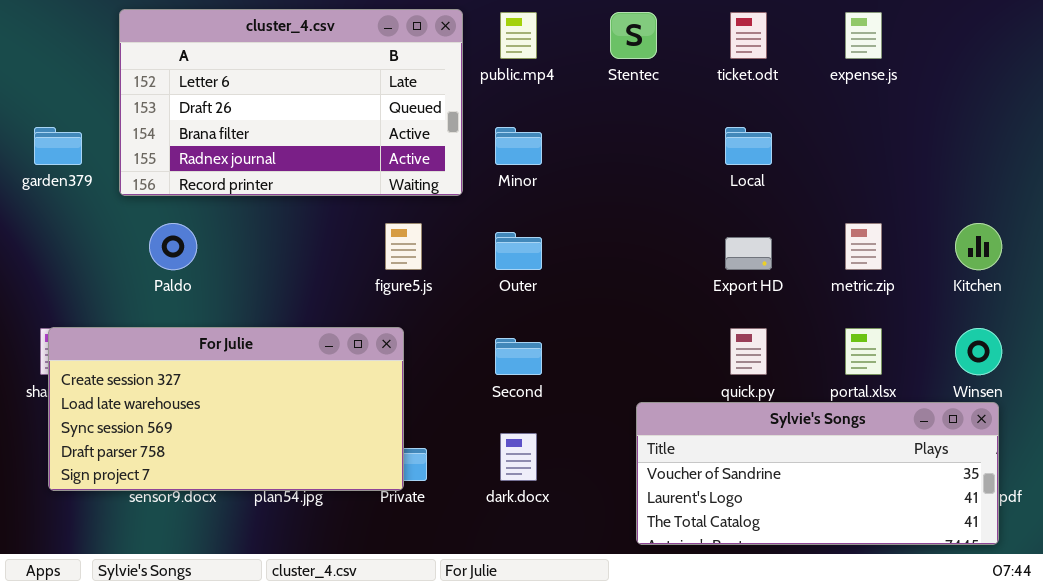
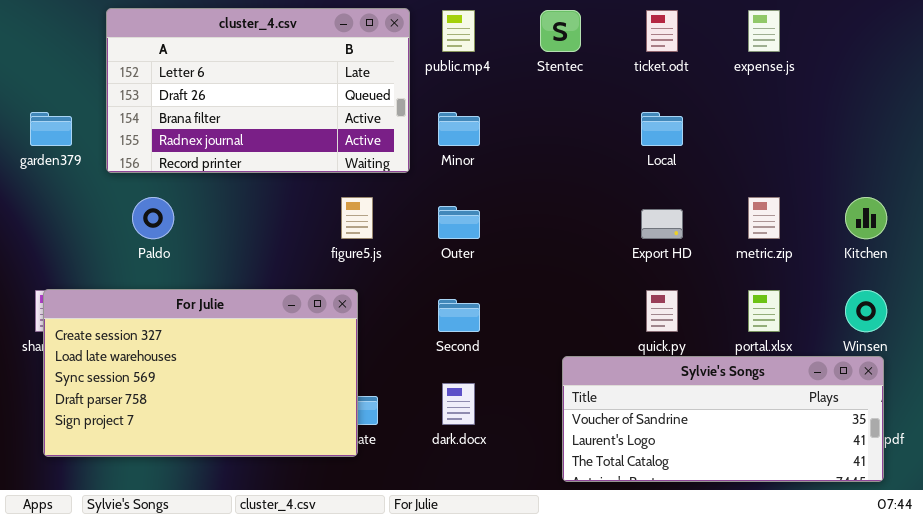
For Julie: [48,327,404,491] -> [43,289,358,457], resized

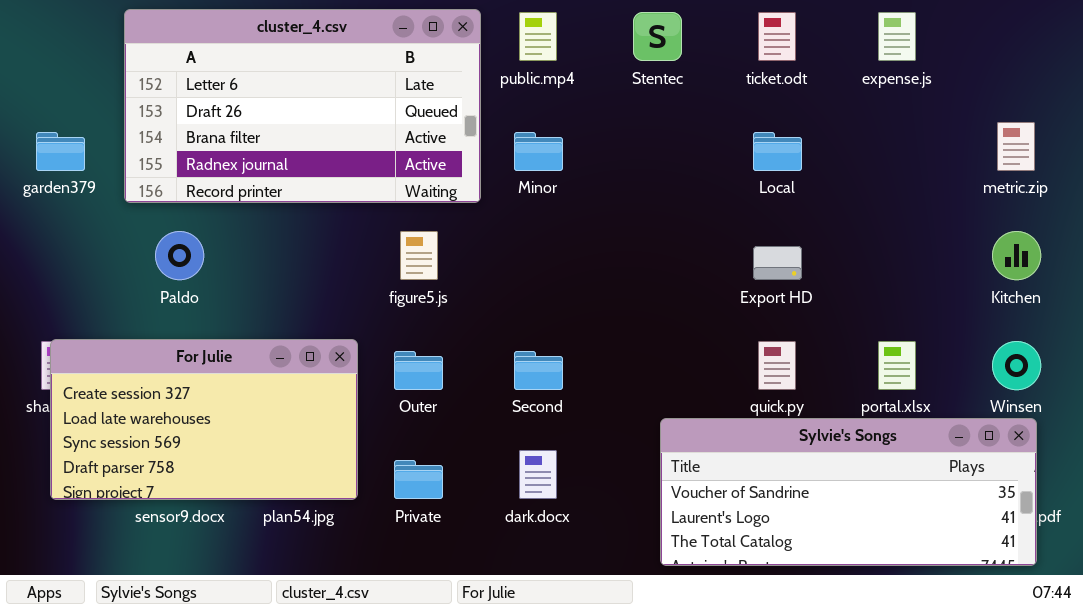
metric.zip: [748,197,780,239] -> [997,122,1035,171], moved
Outer: [438,206,480,239] -> [394,351,443,390], moved
For Julie: [43,289,358,457] -> [50,339,358,500], resized

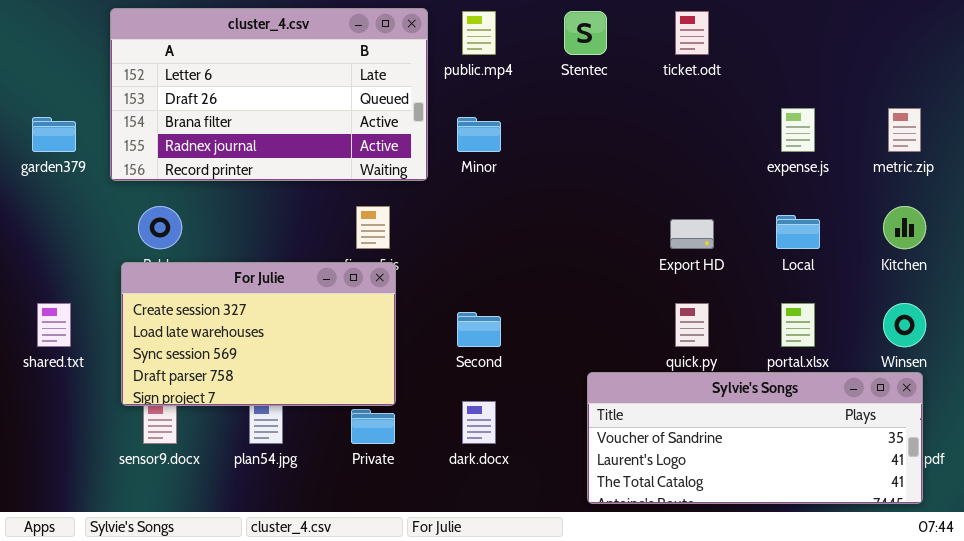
expense.js: [878,12,916,61] -> [781,108,815,152], moved
Local: [753,132,802,171] -> [776,215,820,249], moved
For Julie: [50,339,358,500] -> [121,262,396,406], moved

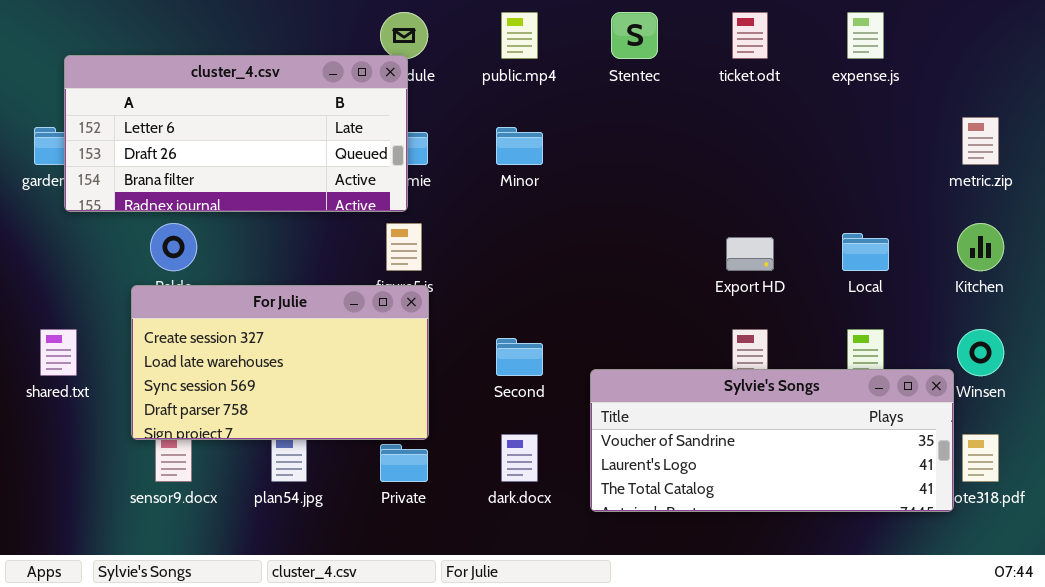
cluster_4.csv: [110,8,428,181] -> [64,55,408,212], moved, resized
expense.js: [781,108,815,152] -> [847,12,884,59], moved
Sylvie's Songs: [587,372,923,504] -> [590,369,954,512], moved

